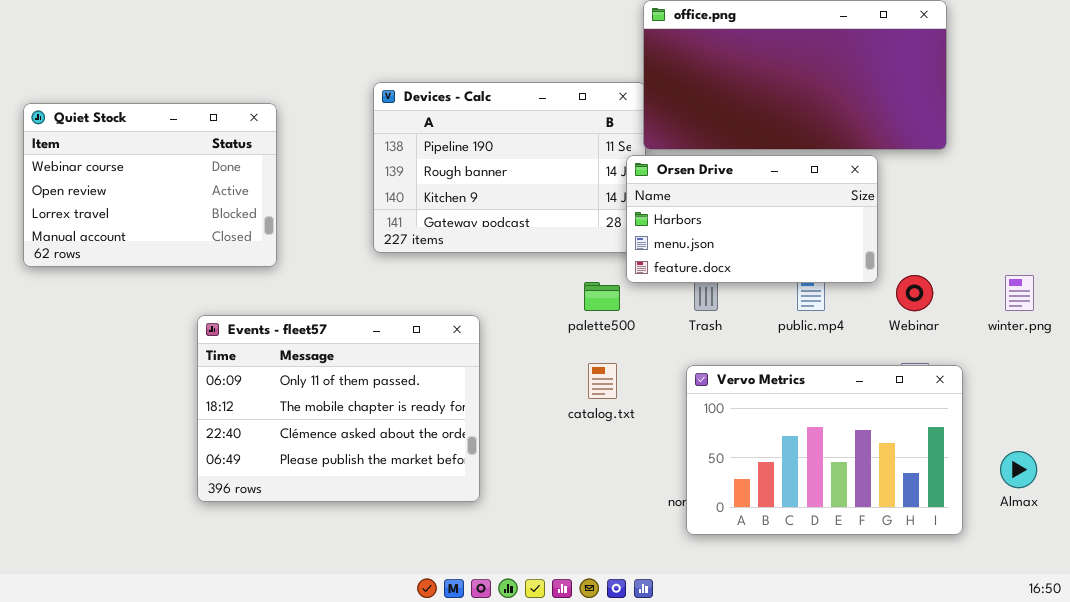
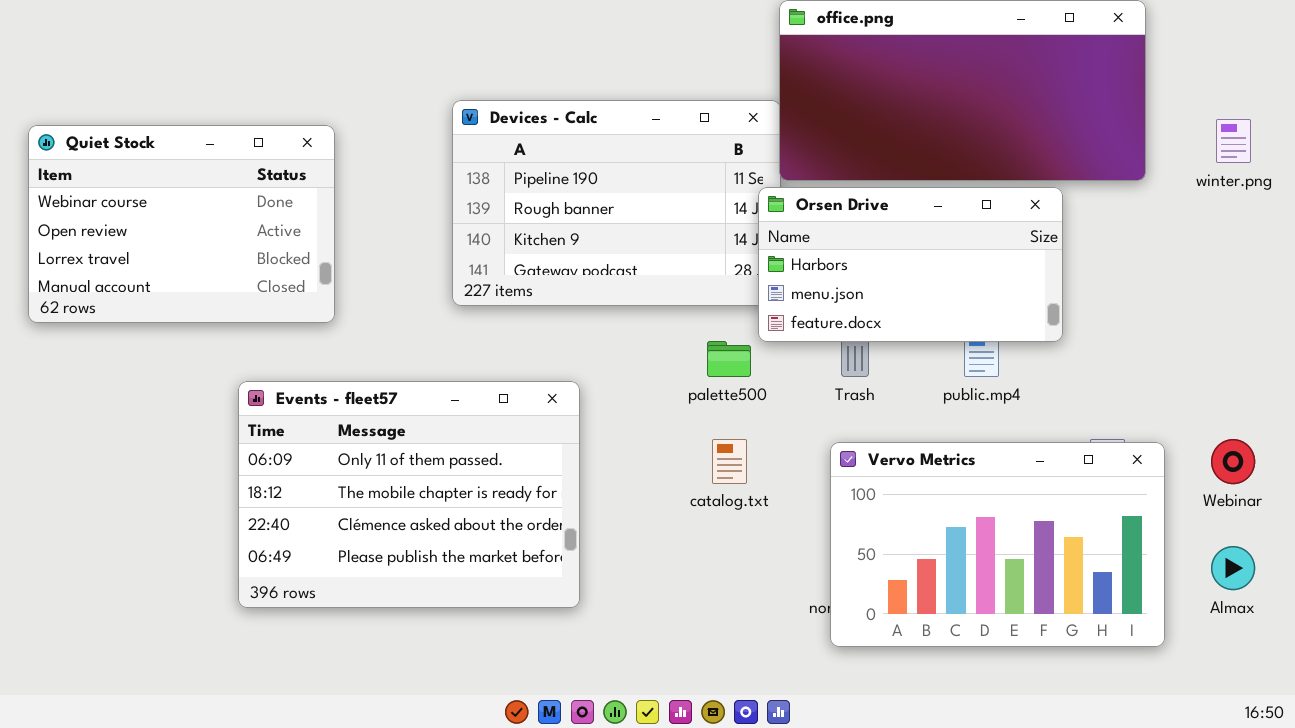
Webinar: [896,275,933,311] -> [1211,439,1255,484], moved
winter.png: [1005,275,1034,311] -> [1216,119,1251,163], moved

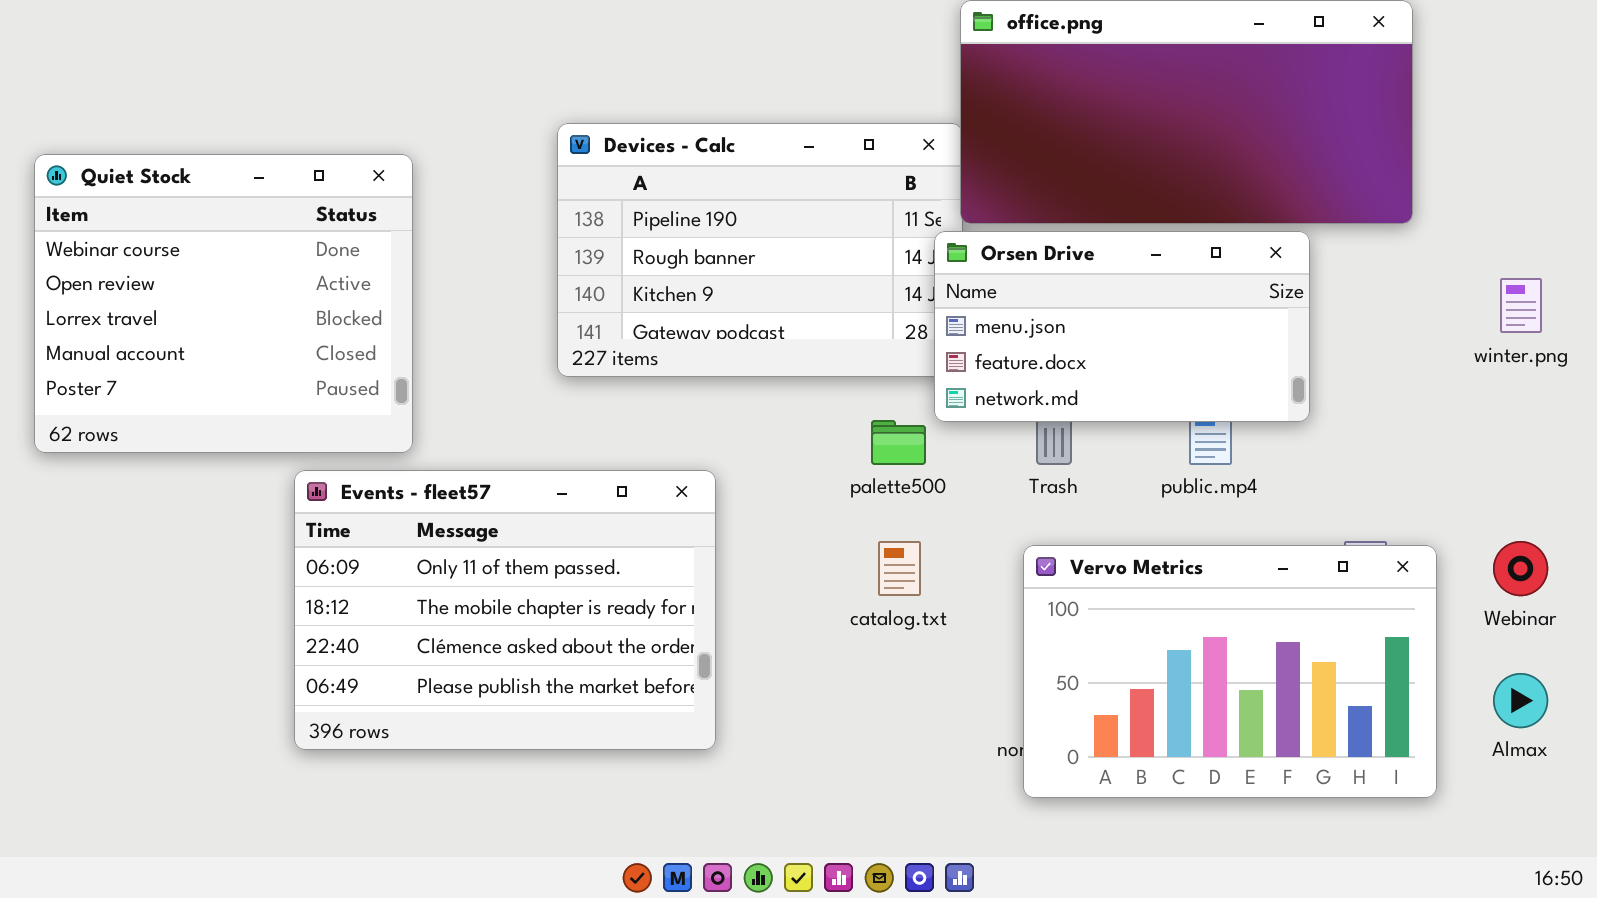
winter.png: [1216,119,1251,163] -> [1500,278,1542,333], moved
Quiet Stock: [28,125,335,323] -> [34,154,413,453], resized
Orsen Drive: [758,187,1063,342] -> [934,231,1310,422], scrolled down 1 row

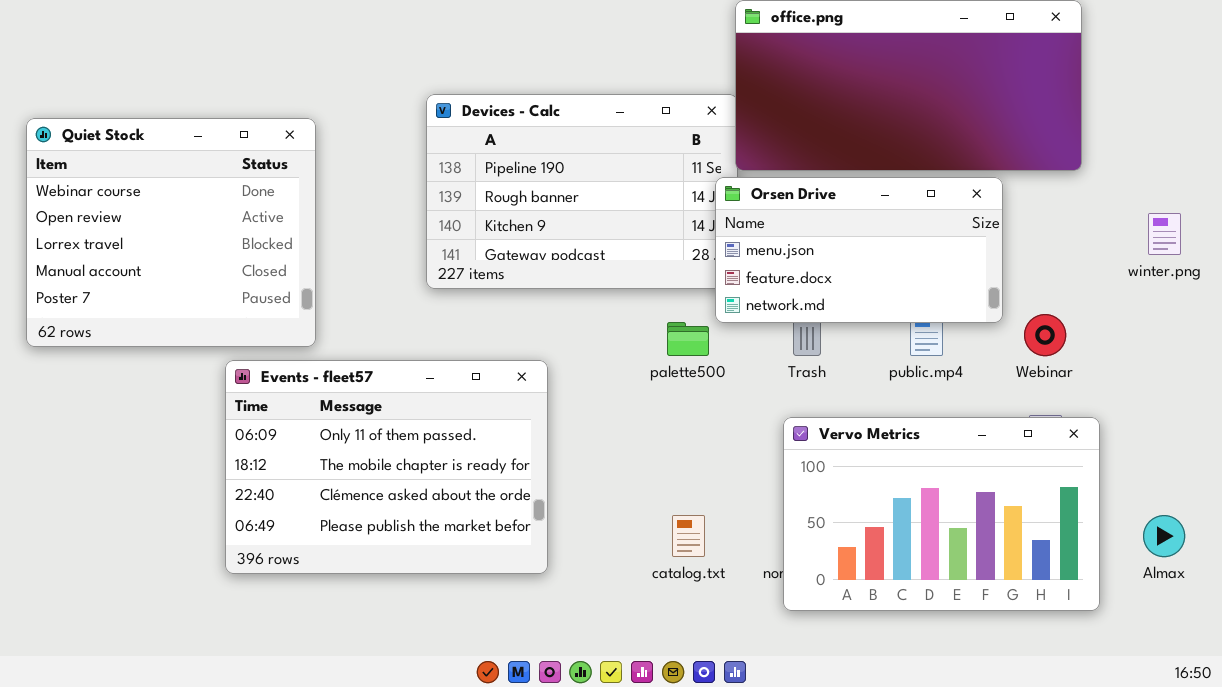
catalog.txt: [878,541,921,596] -> [672,515,705,557], moved
Webinar: [1493,541,1548,596] -> [1024,314,1066,356], moved

